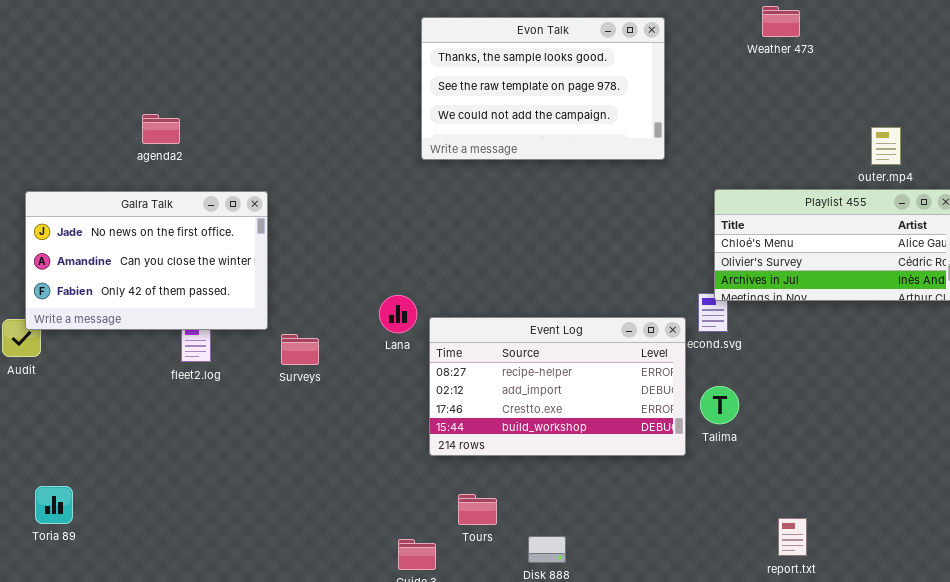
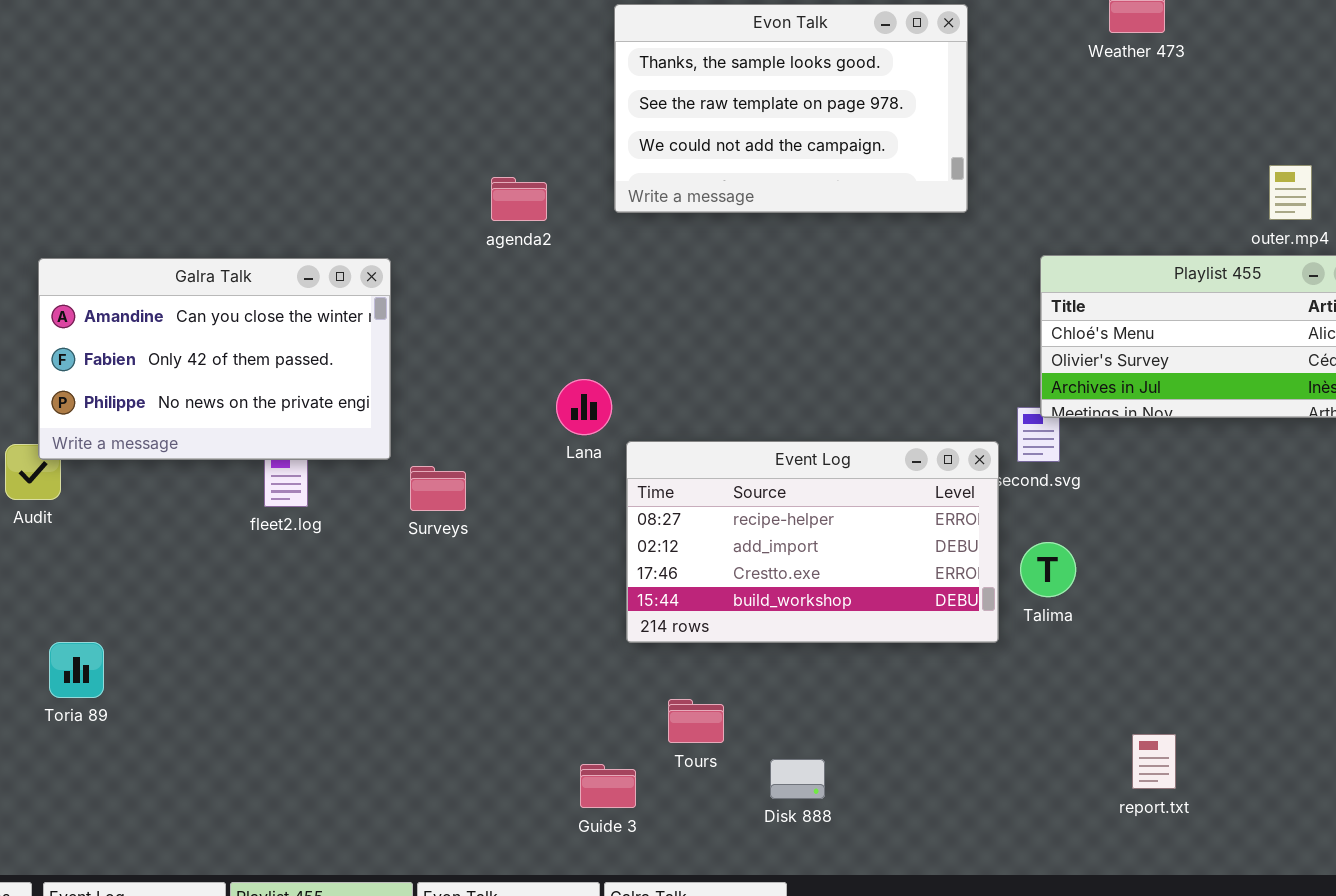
agenda2: [142,114,180,144] -> [491,177,547,221], moved
Galra Talk: [25,191,268,330] -> [38,258,391,460], scrolled down 1 row
Lana: [379,295,417,333] -> [556,379,612,435], moved
Toria 89: [35,486,73,524] -> [49,642,104,698], moved

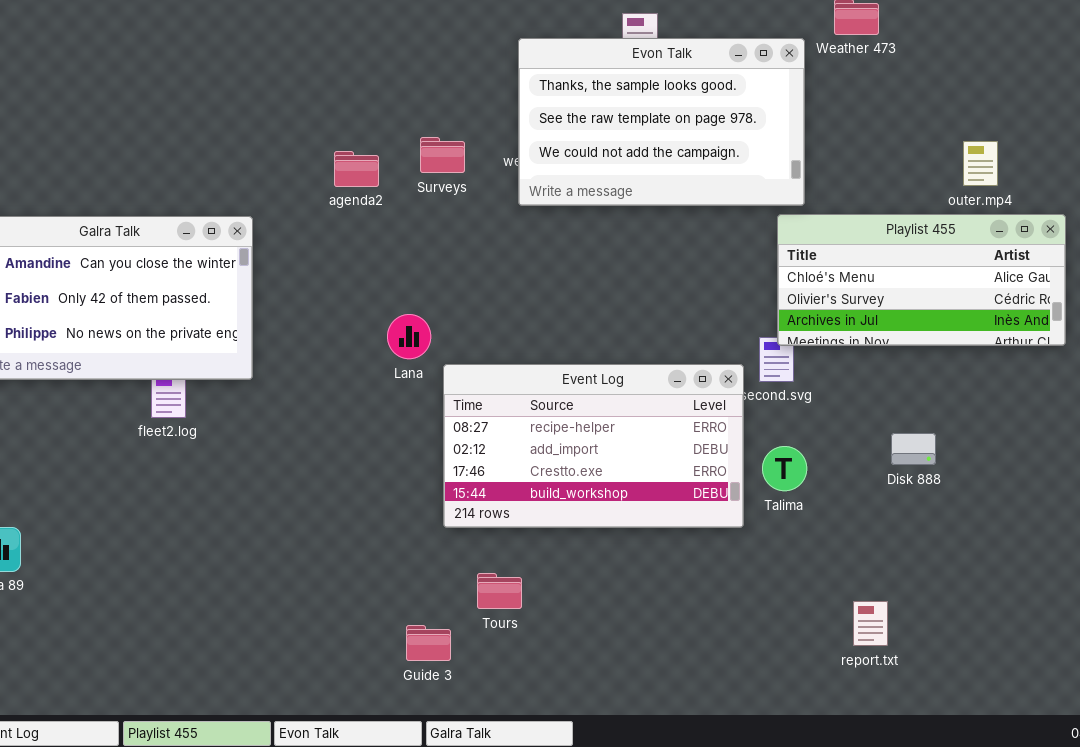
Evon Talk: [614,4,968,213] -> [518,38,805,206], moved
Surveys: [410,466,466,511] -> [420,137,465,173], moved
Disk 888: [770,759,825,799] -> [891,433,936,465], moved

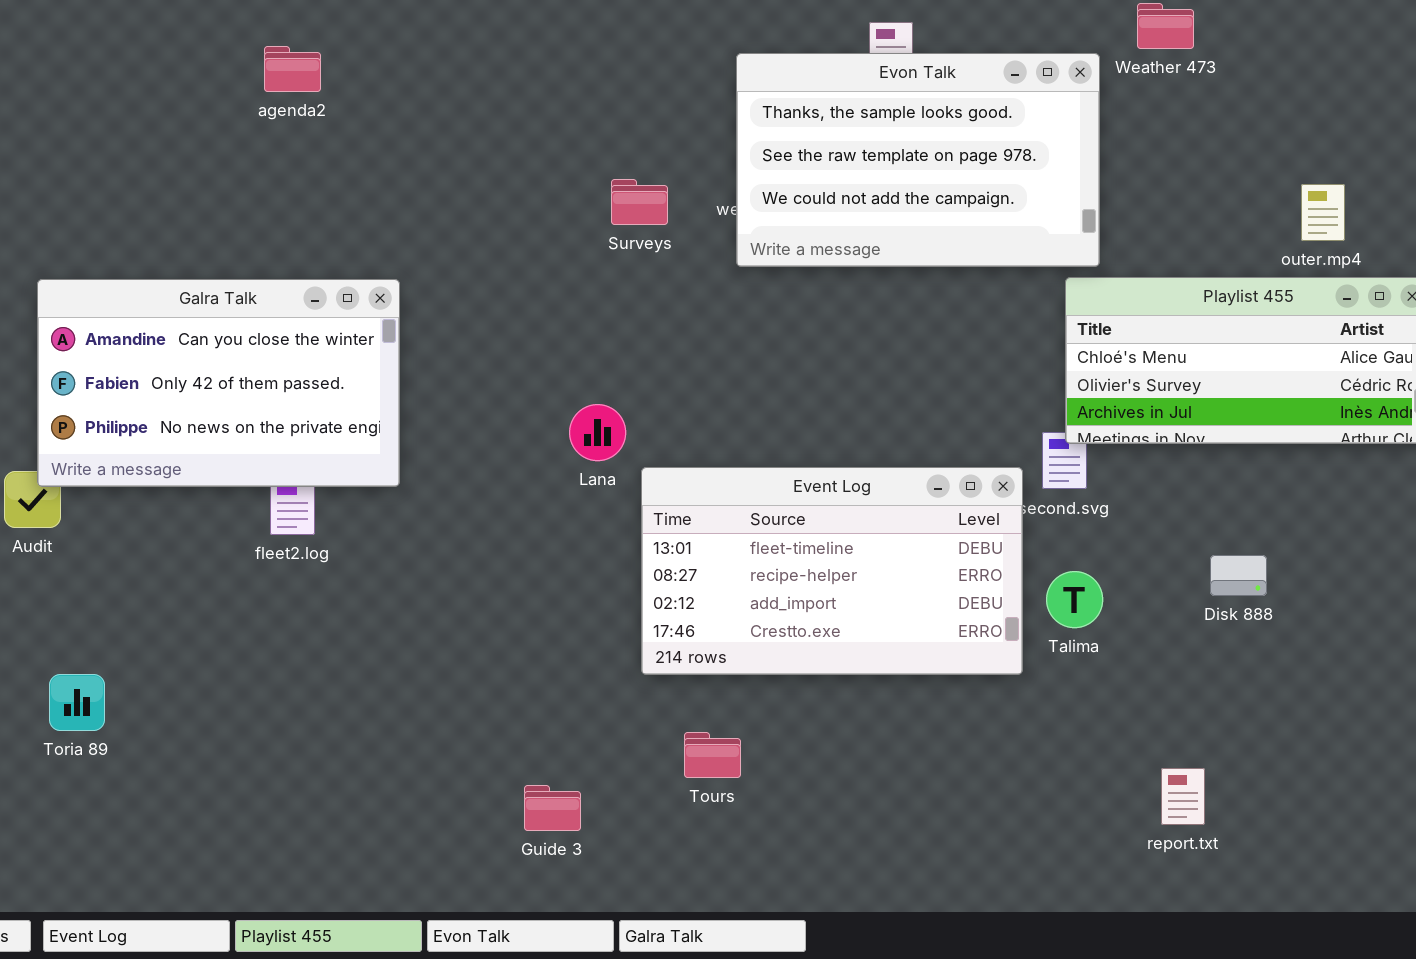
agenda2: [334,151,379,187] -> [264,46,321,92], moved
Event Log: [443,364,744,528] -> [641,467,1023,675], scrolled up 1 row
Guide 3: [406,625,451,661] -> [524,785,581,831], moved

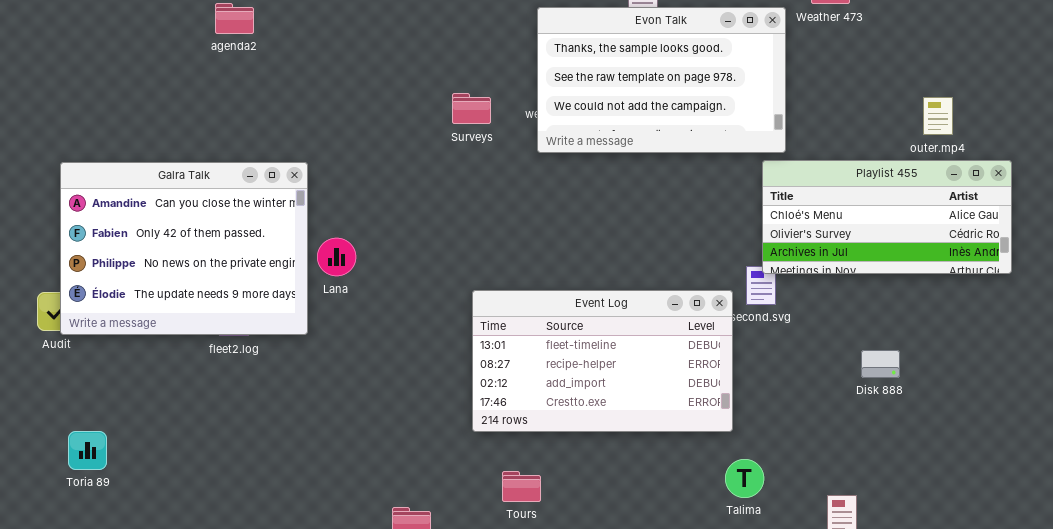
Galra Talk: [37,279,400,487] -> [60,162,308,335], resized
Lana: [569,404,626,461] -> [317,238,356,276], moved
Talima: [1046,571,1103,628] -> [725,459,764,498], moved

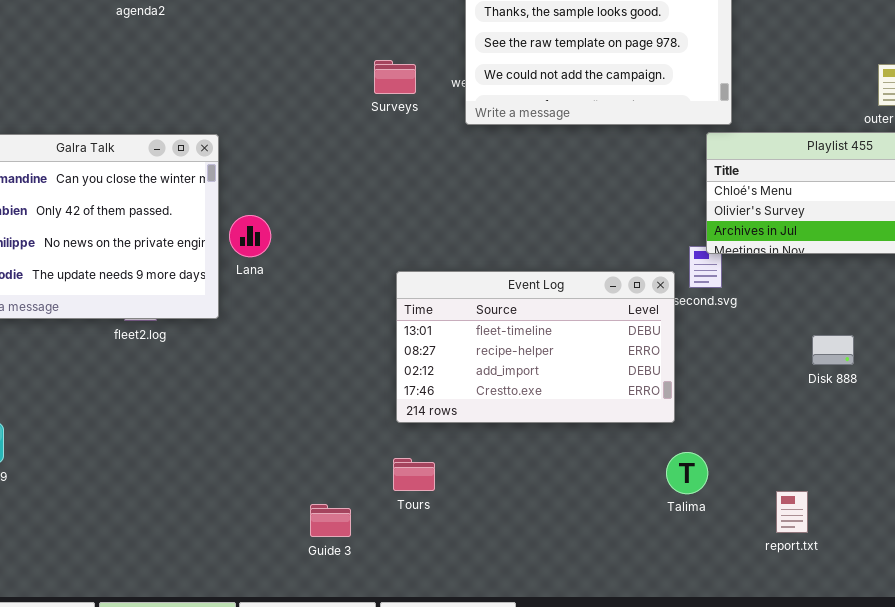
Tours: [502,471,541,502] -> [393,458,435,491], moved

